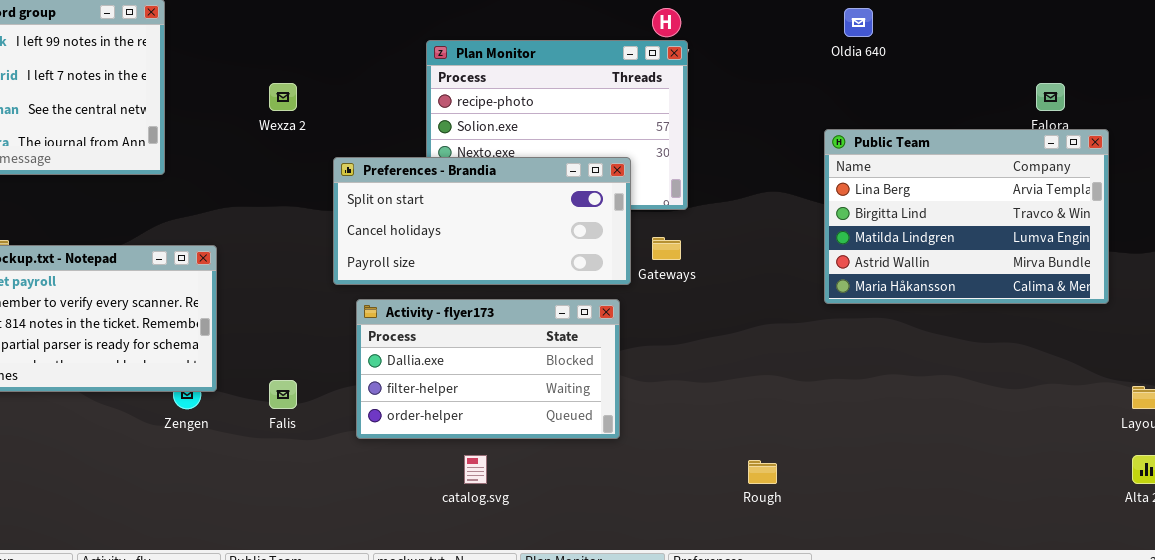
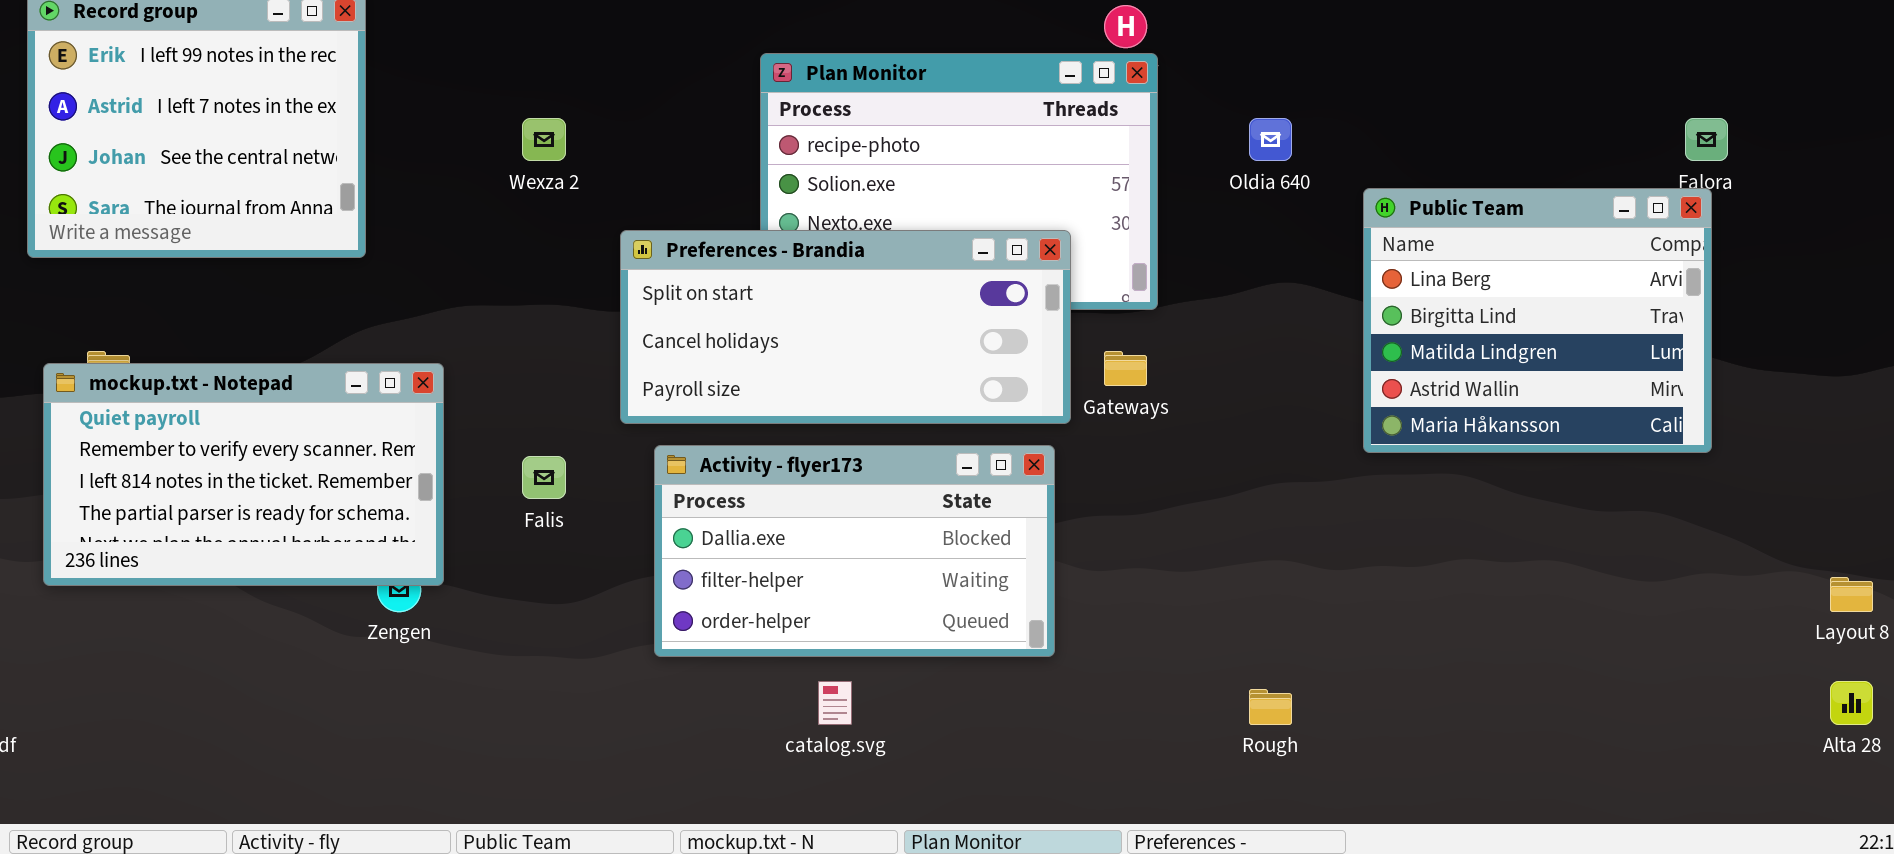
Oldia 640: [844,8,873,37] -> [1249,118,1292,161], moved
Public Team: [824,129,1109,304] -> [1363,188,1712,453], resized
Falis: [269,380,297,409] -> [522,456,566,499], moved

